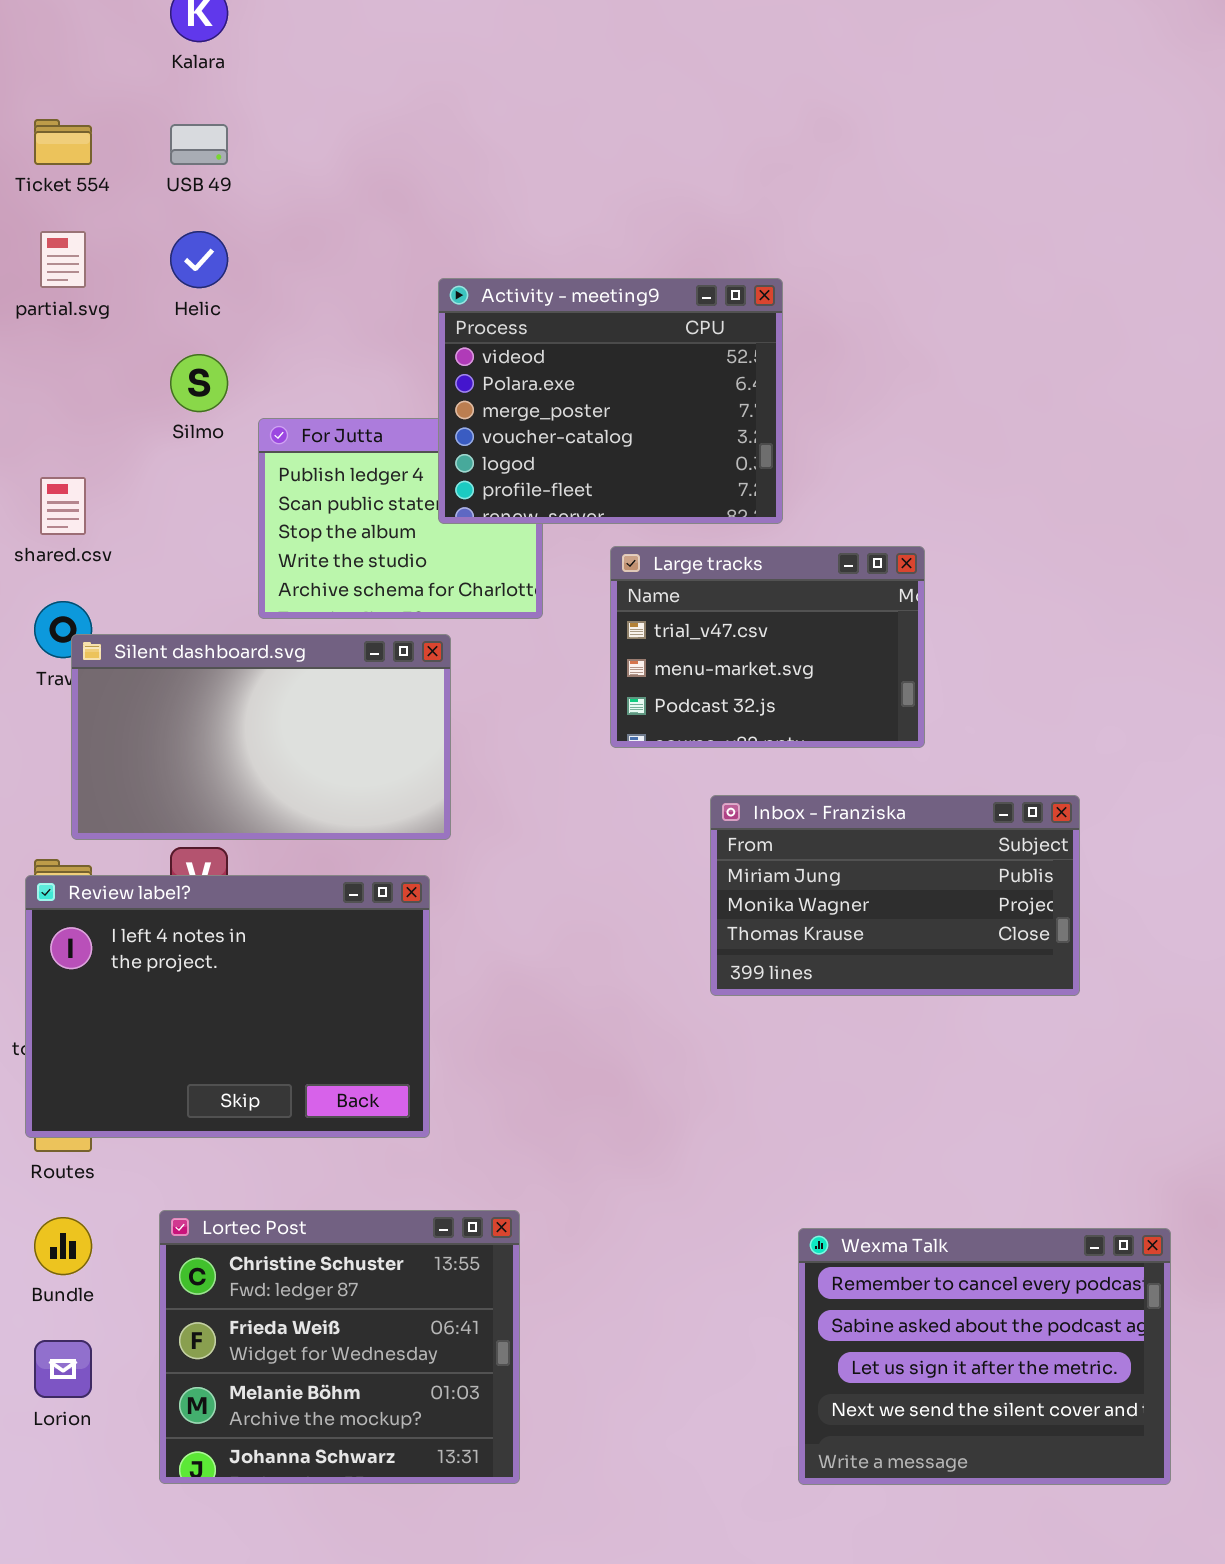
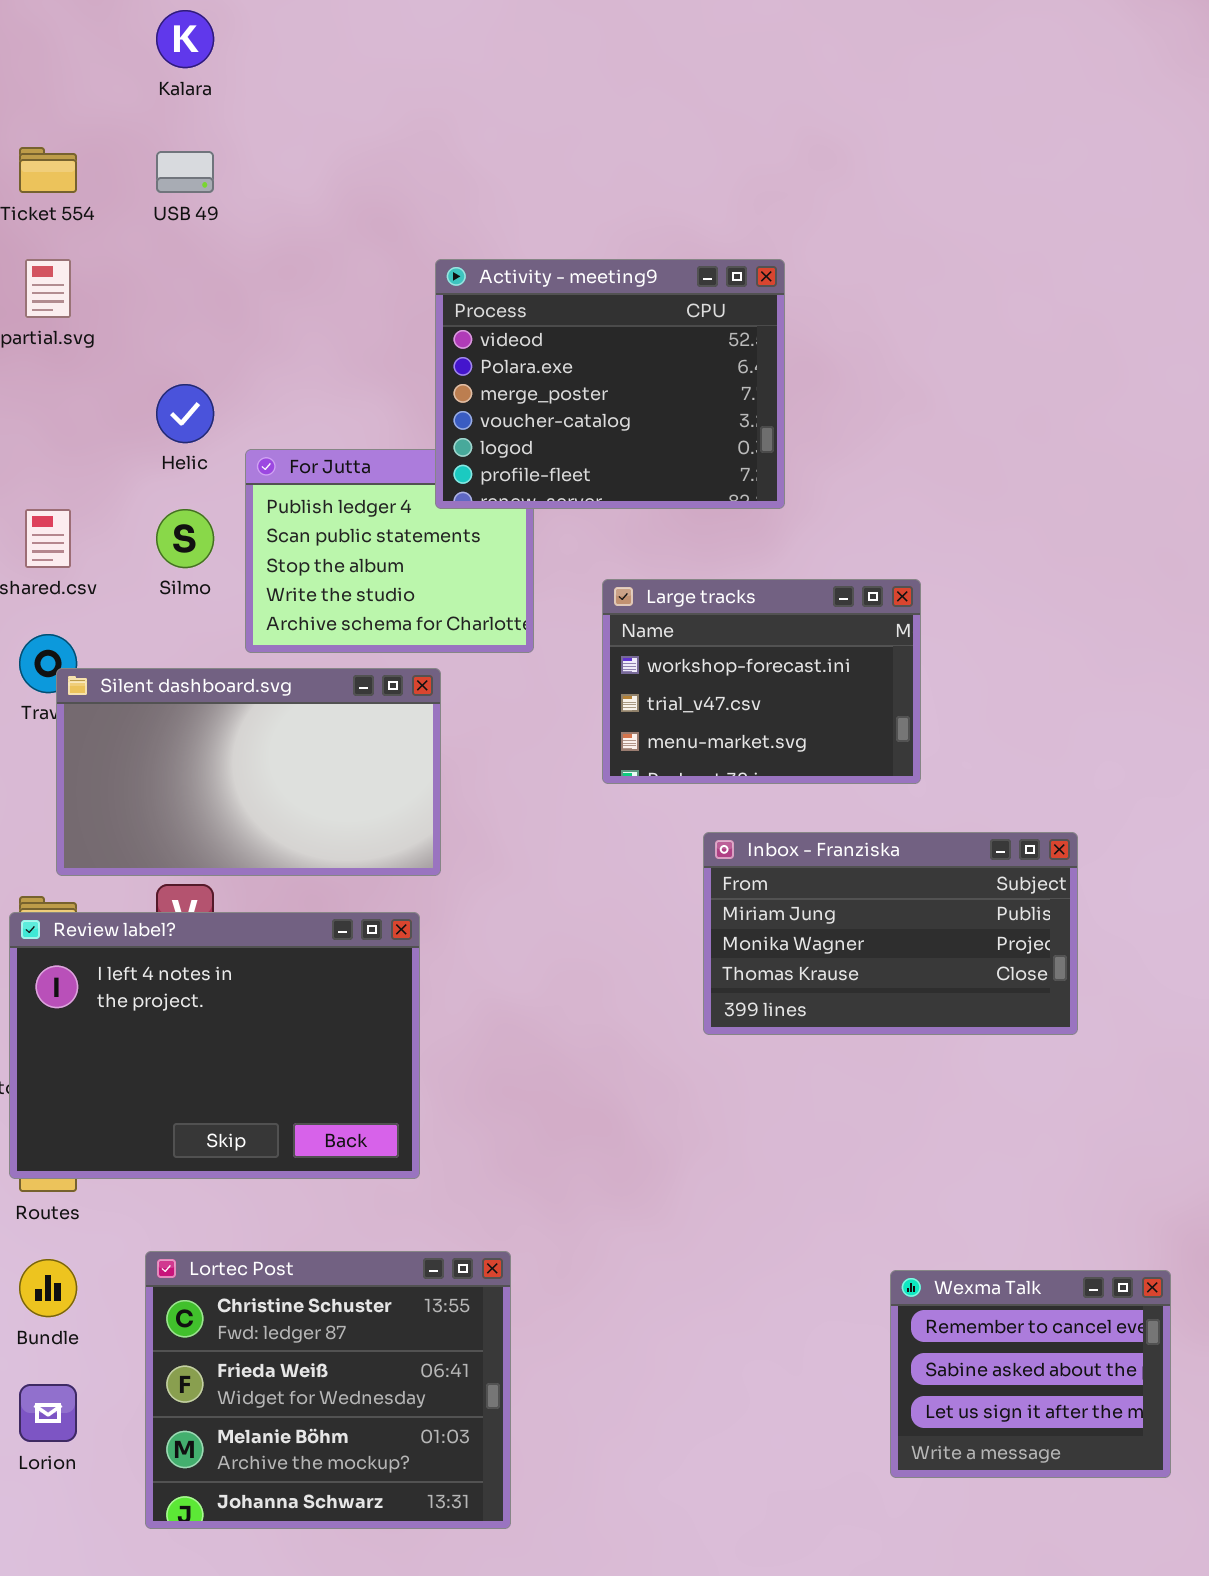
Helic: [170,231,228,288] -> [156,384,214,443], moved
Activity - meeting9: [438,278,783,524] -> [435,259,785,509], moved
Silmo: [170,354,228,412] -> [156,509,214,568], moved
Large tracks: [610,546,925,748] -> [602,579,921,784], scrolled up 1 row
Wexma Talk: [798,1228,1171,1485] -> [890,1270,1171,1478], resized

